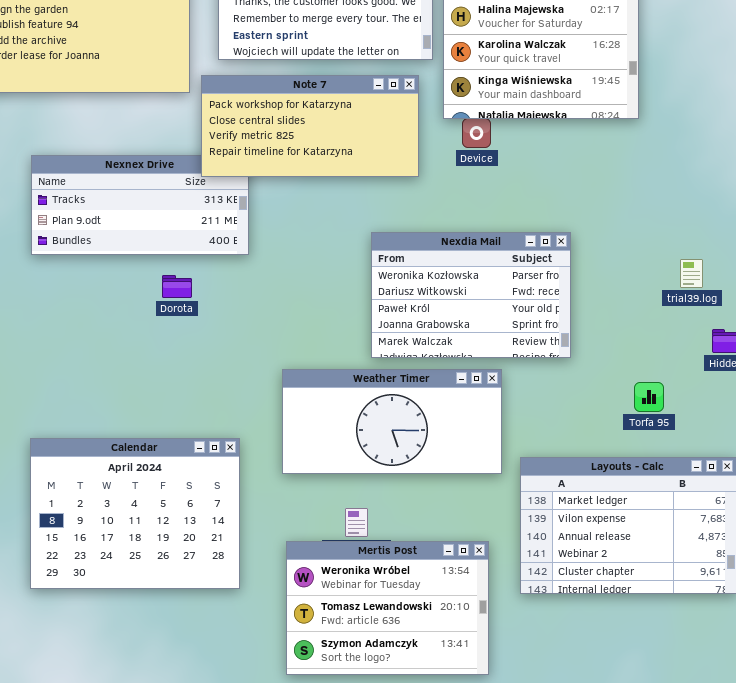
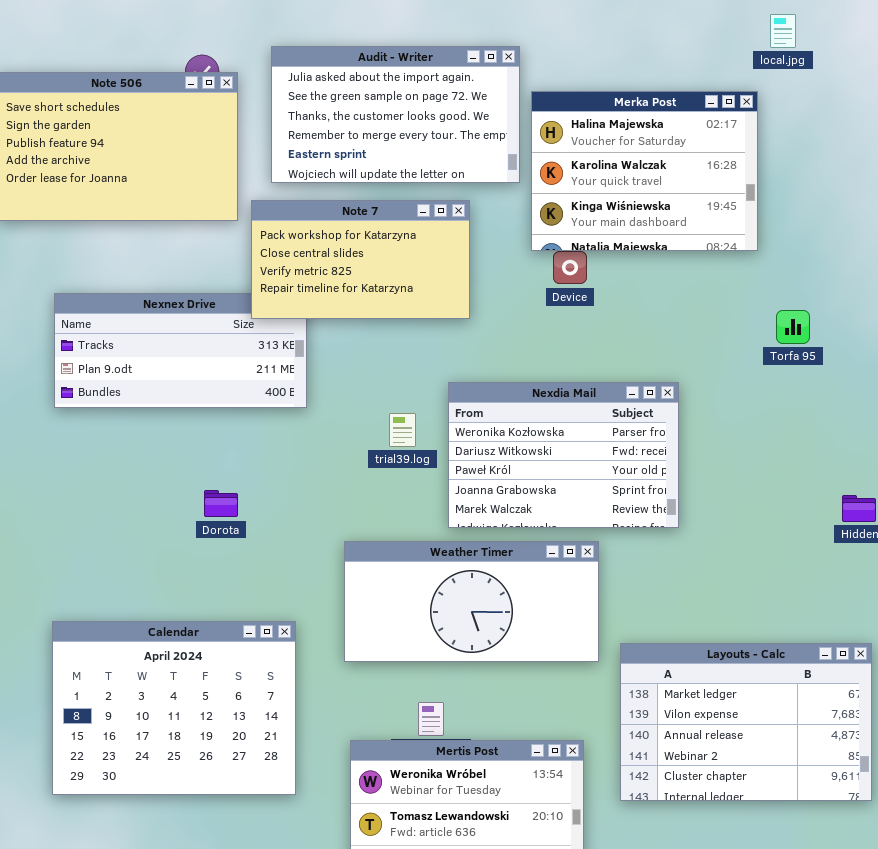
Note 7: [201,75,419,177] -> [251,200,470,319], resized
trial39.log: [680,259,703,288] -> [389,413,416,447], moved
Dorota: [162,275,192,298] -> [204,490,238,517], moved
Torfa 95: [634,382,664,412] -> [776,310,810,344], moved

